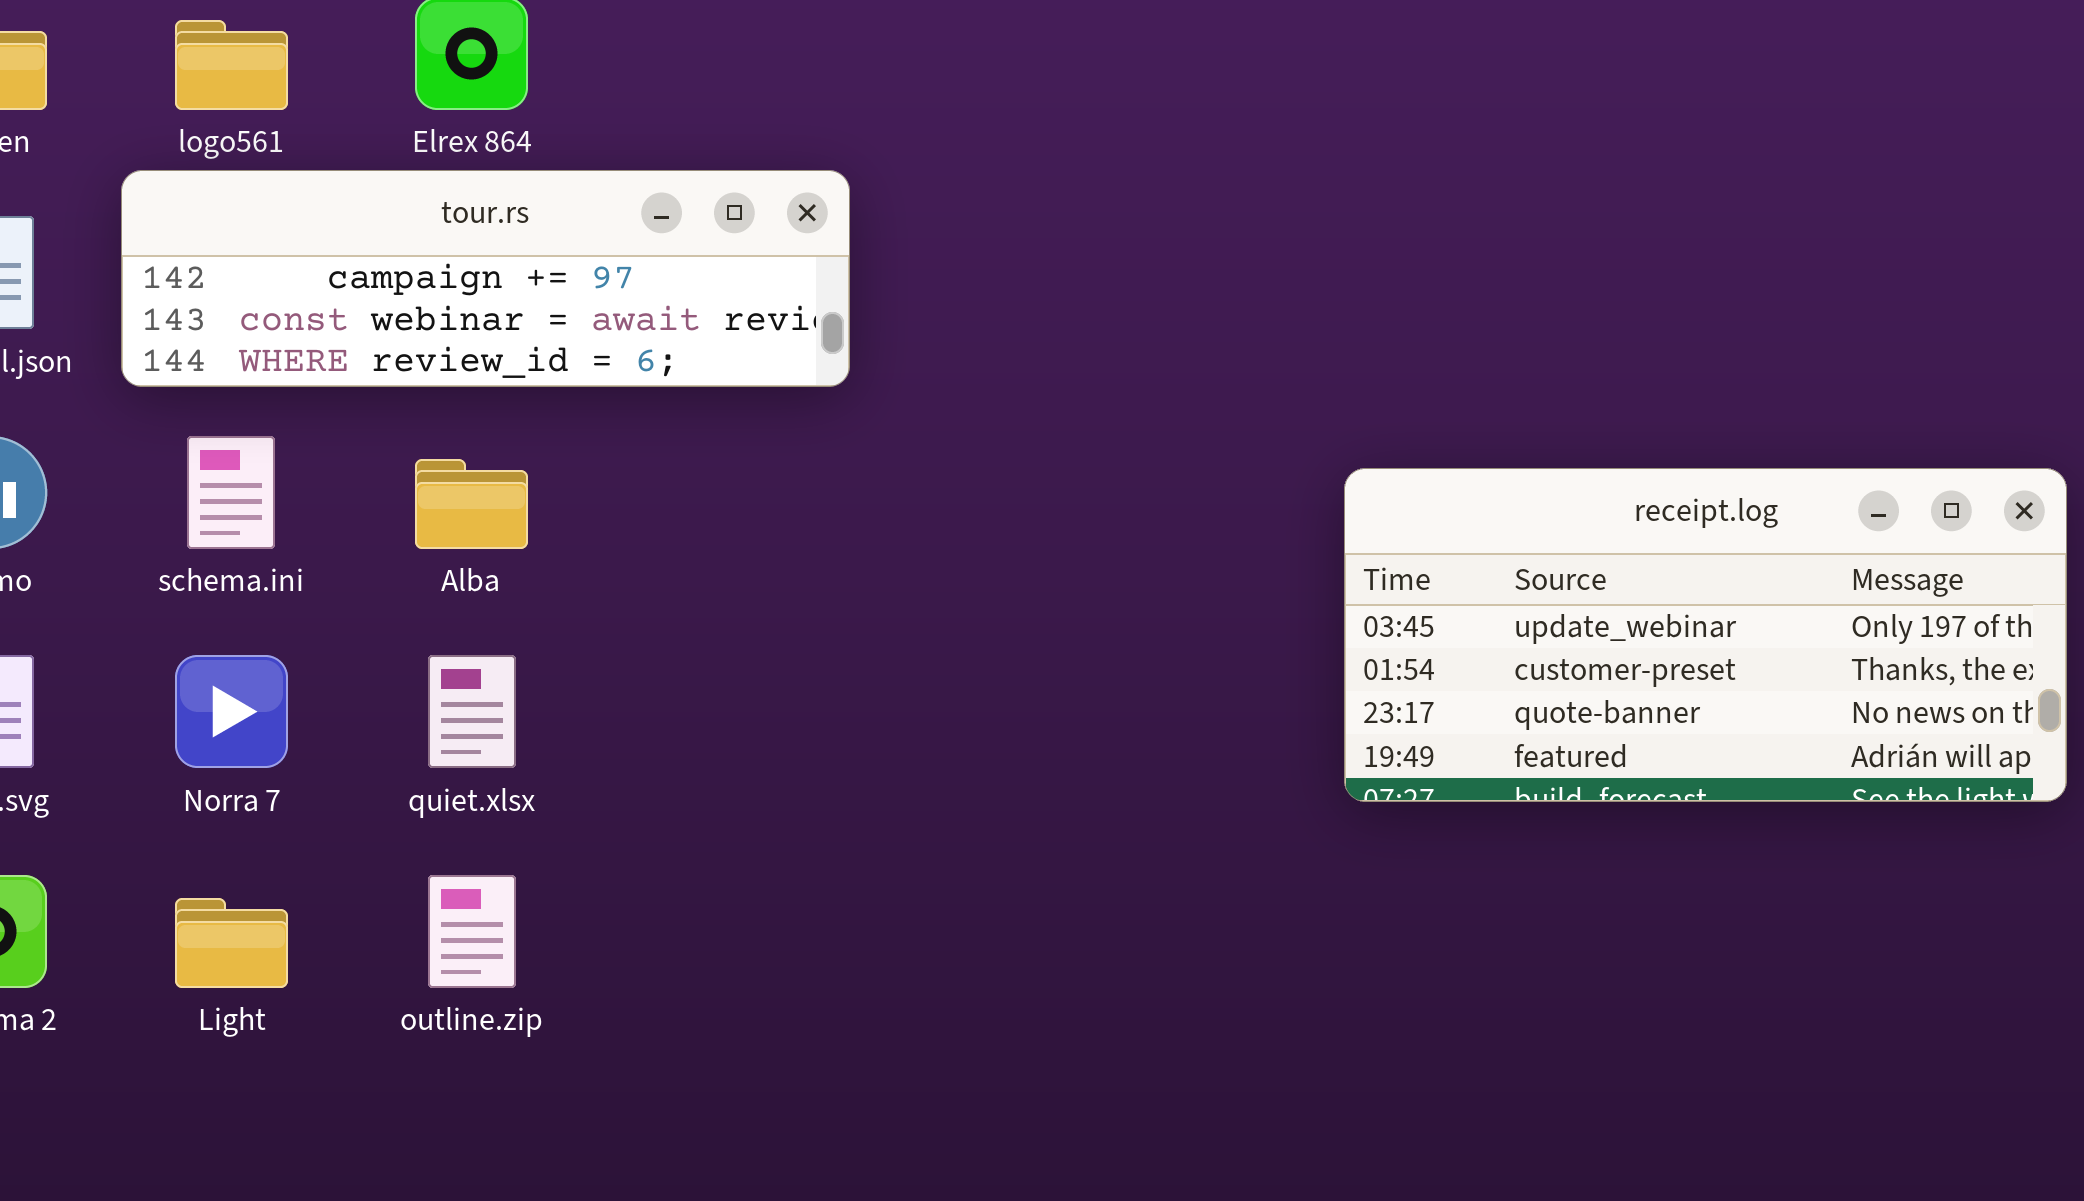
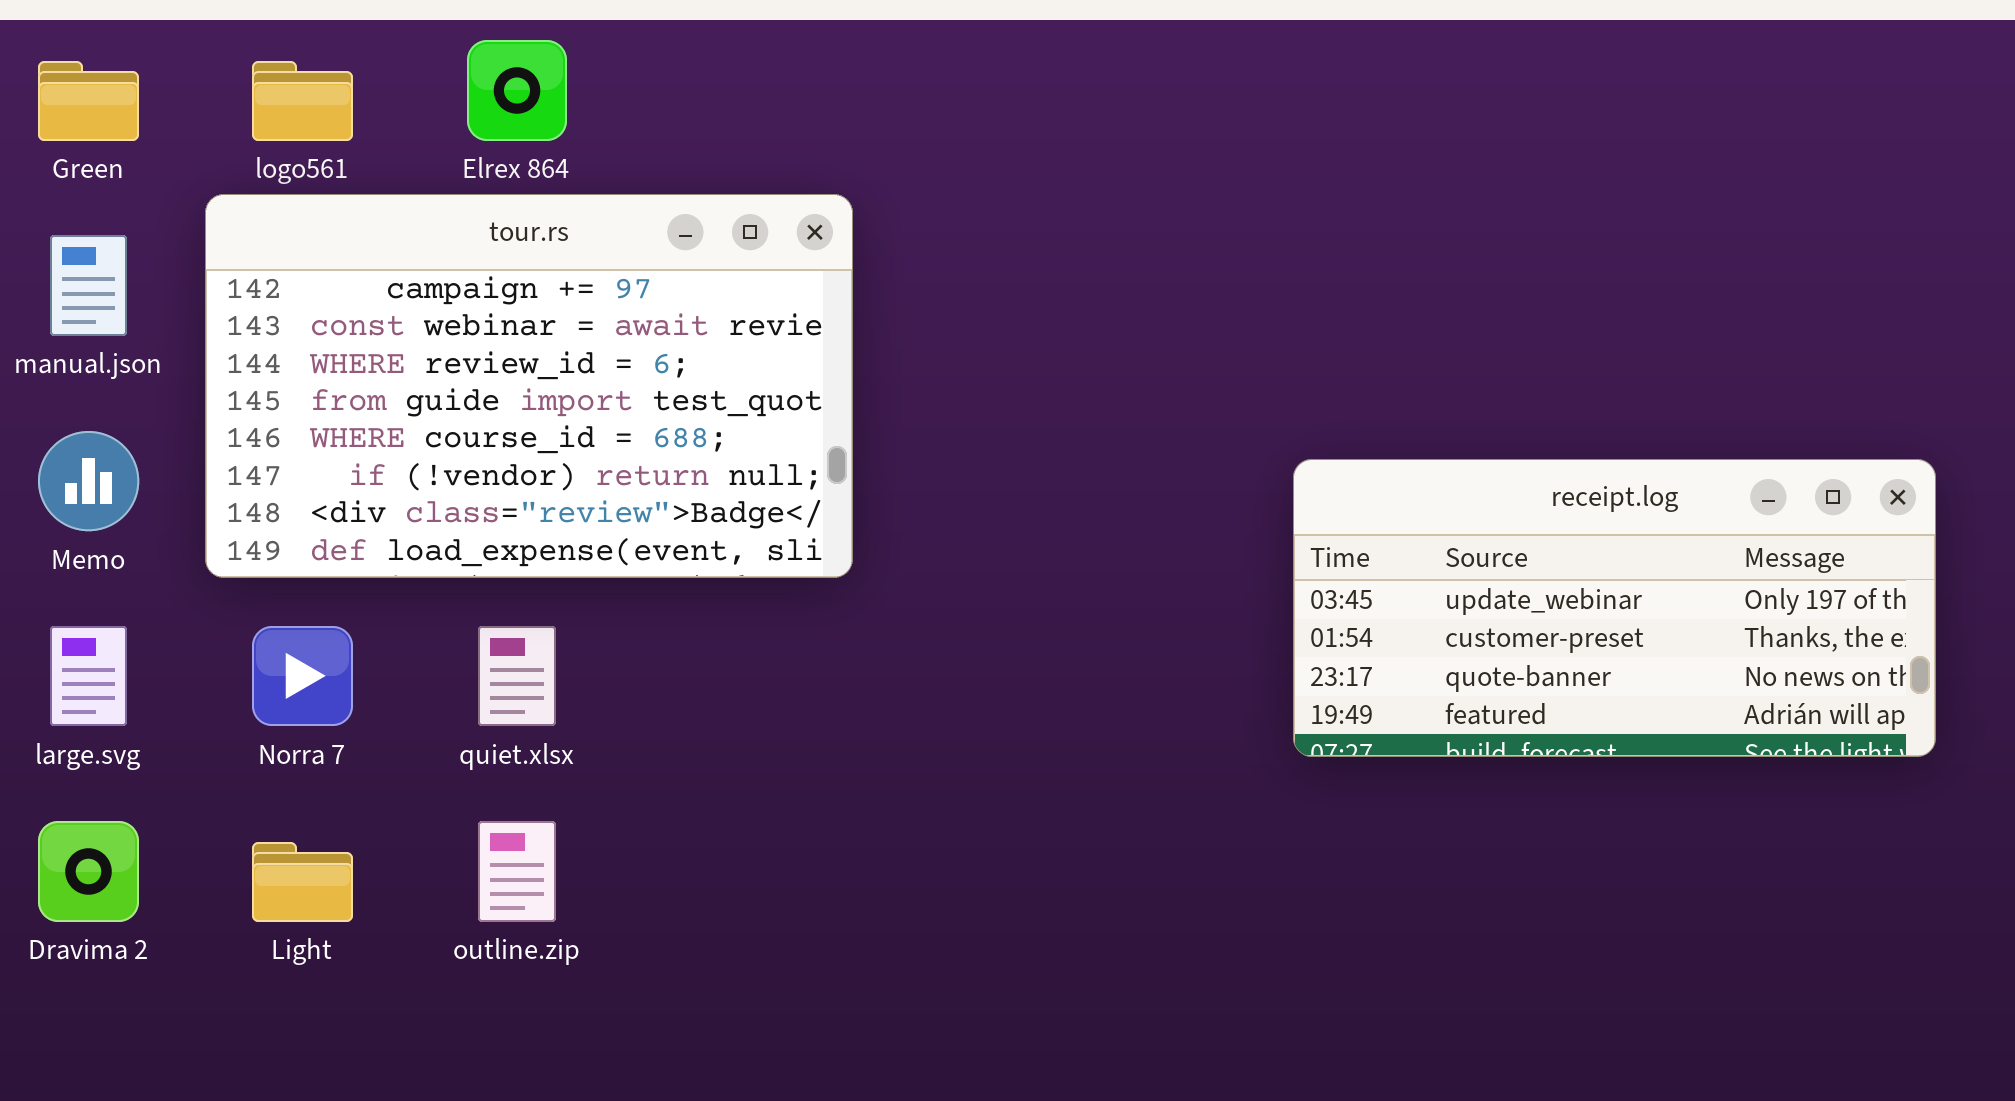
tour.rs: [121,170,850,387] -> [205,194,853,578], resized

